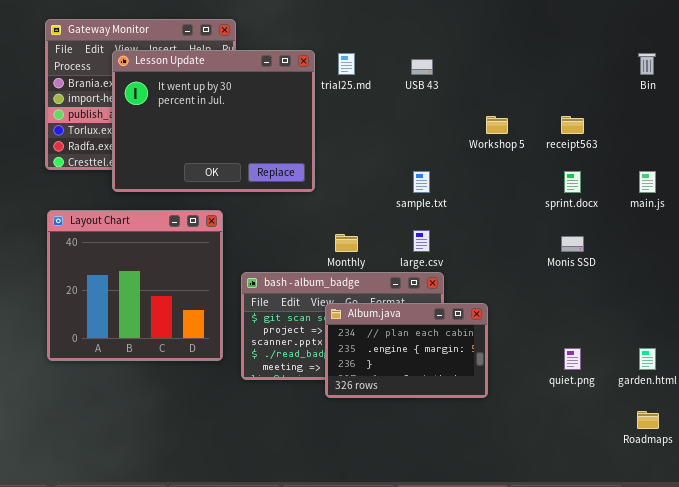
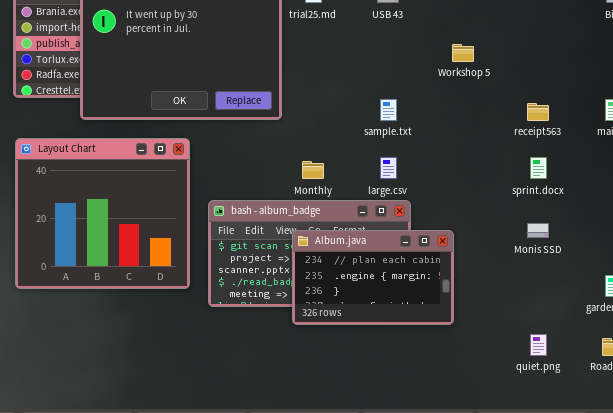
receipt563: [561,116,584,134] -> [527,103,549,121], moved
sprint.docx: [564,171,581,193] -> [530,157,547,179], moved
Monis SSD: [561,236,584,252] -> [527,223,549,238], moved
quiet.png: [564,348,581,370] -> [530,334,547,356], moved

